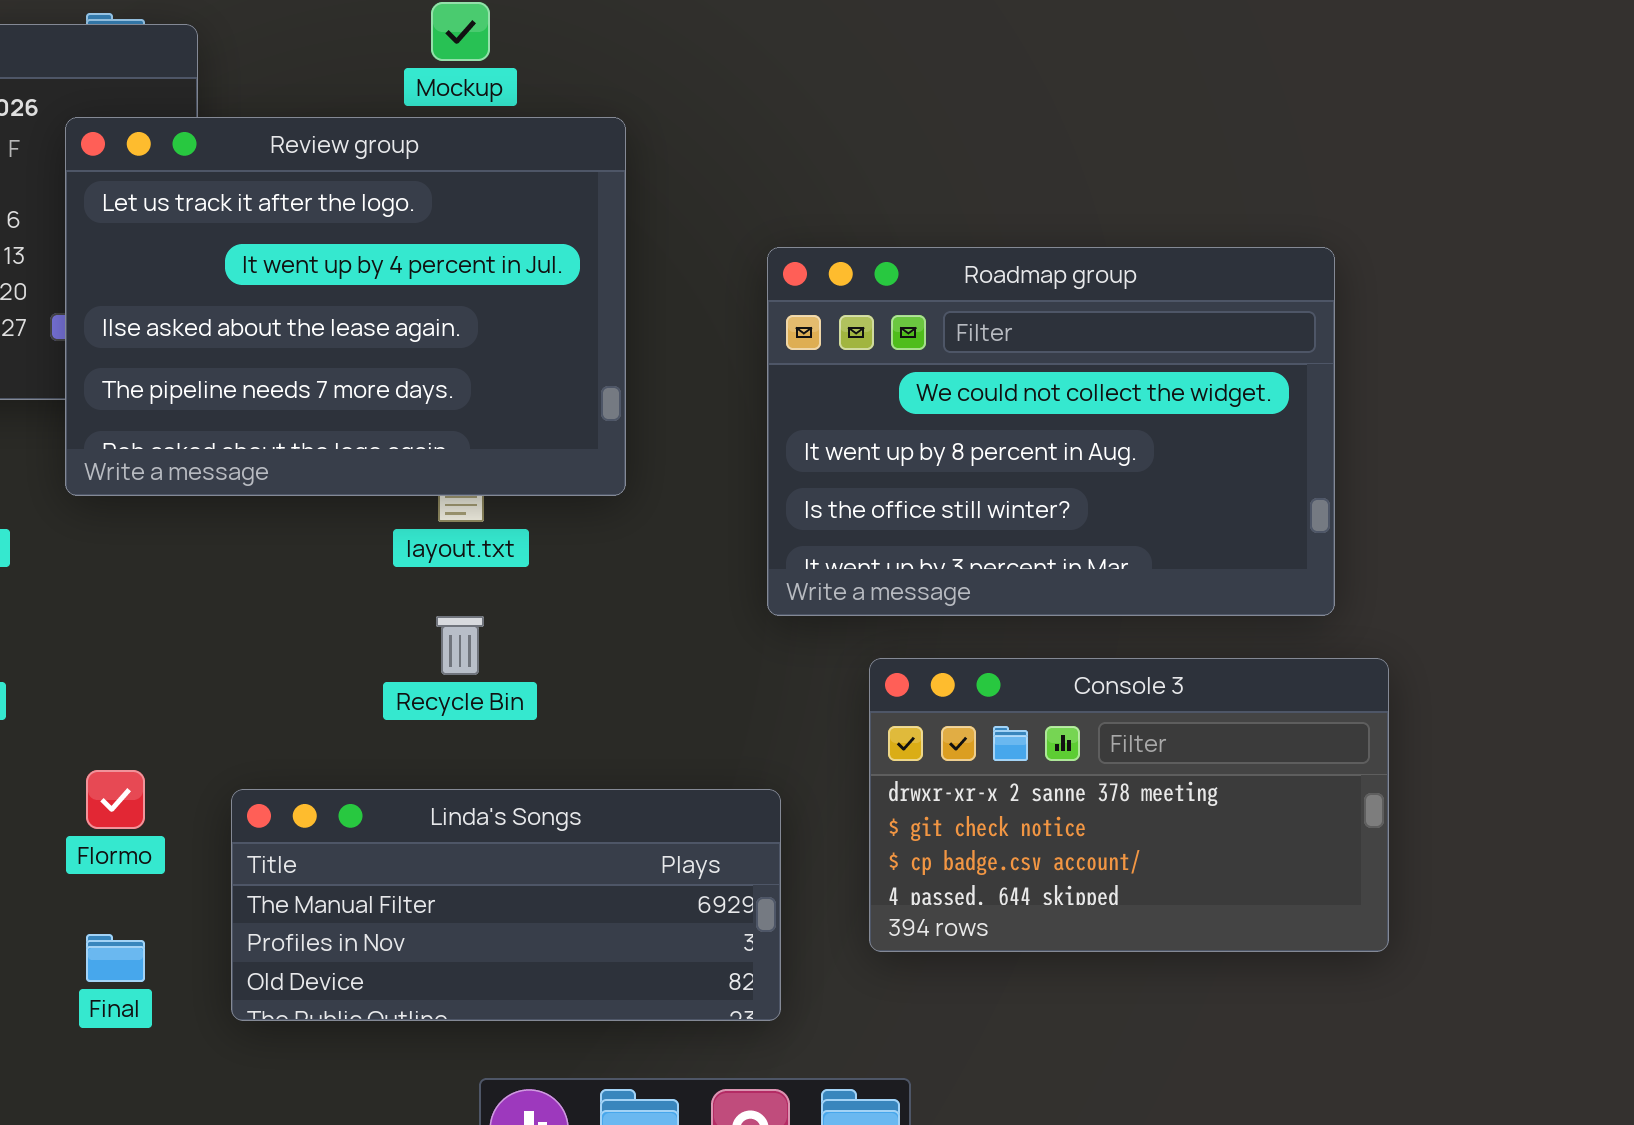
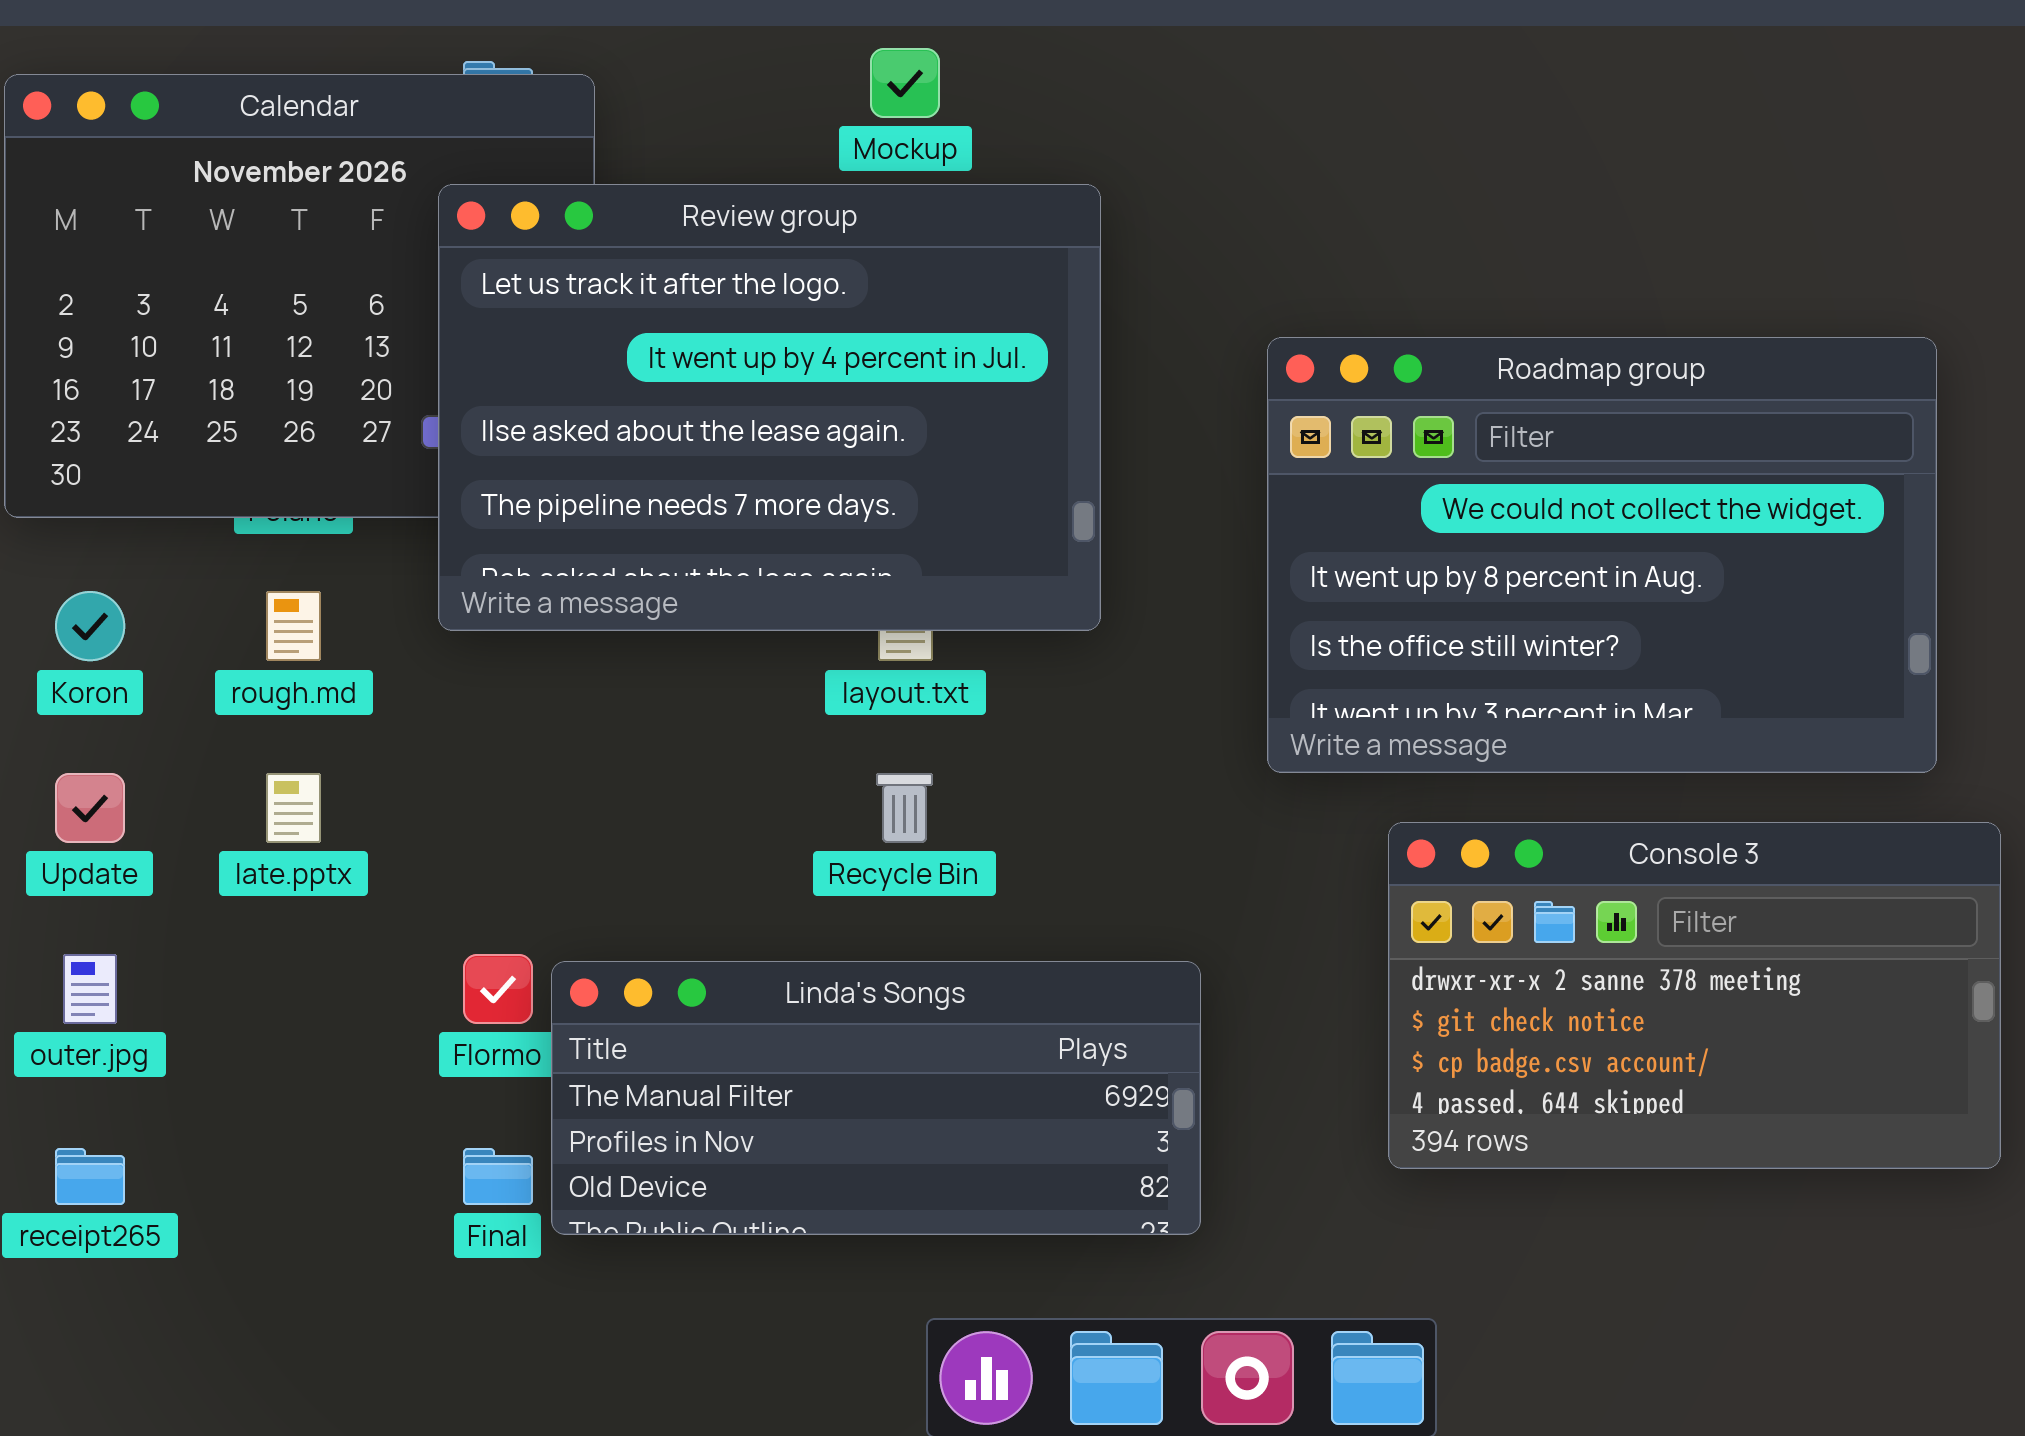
Linda's Songs: [231,789,781,1021] -> [551,961,1201,1235], moved

